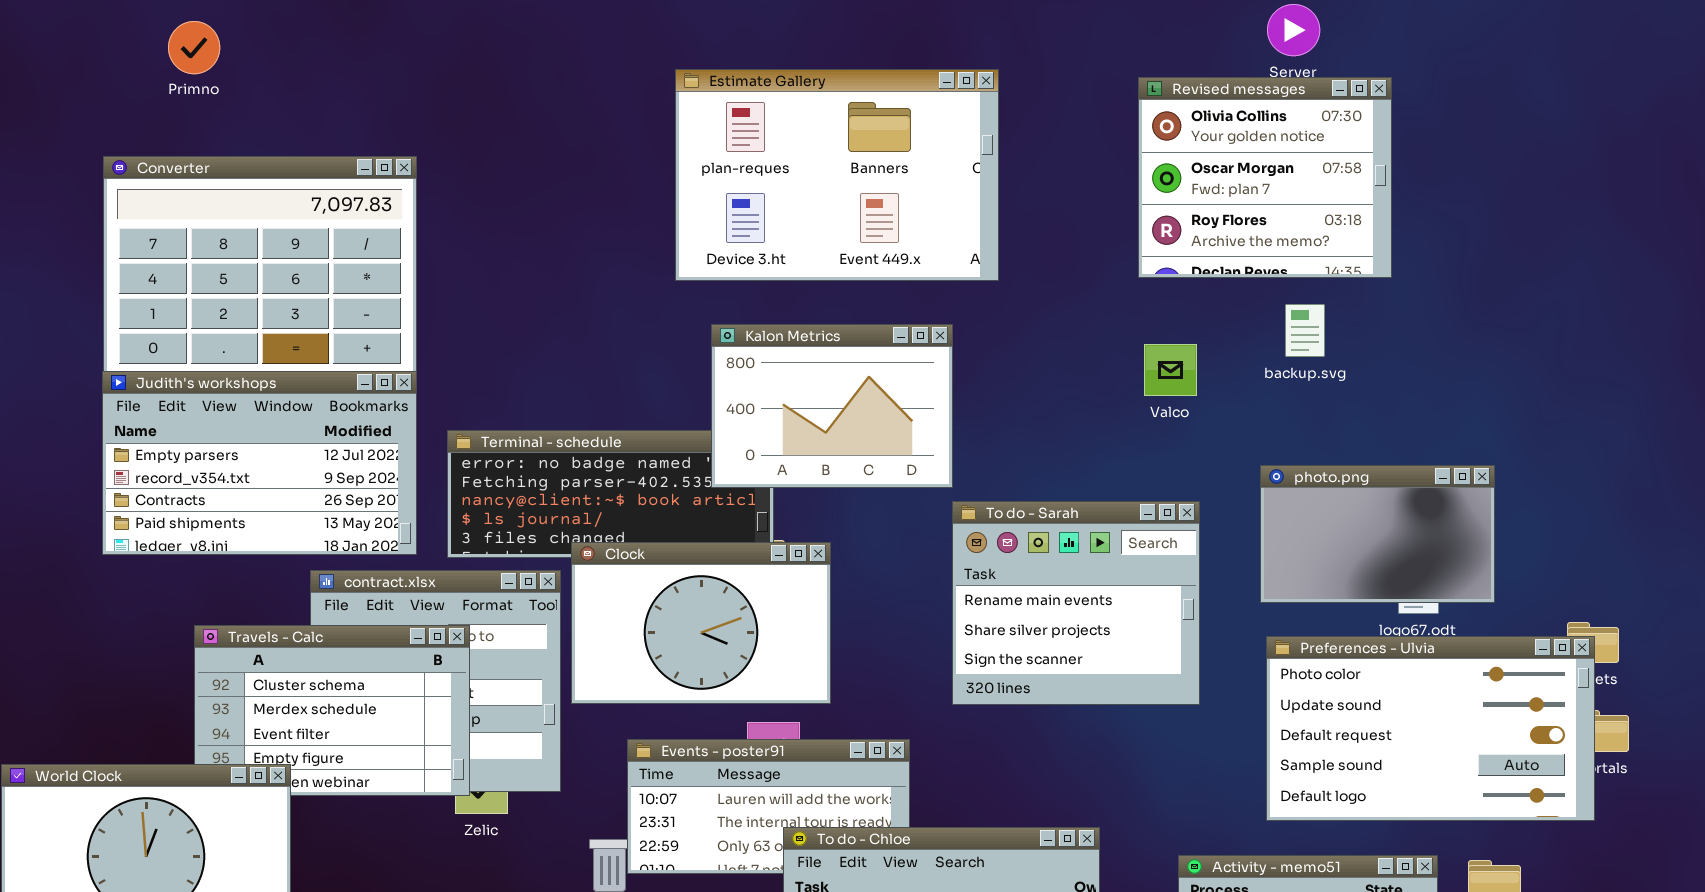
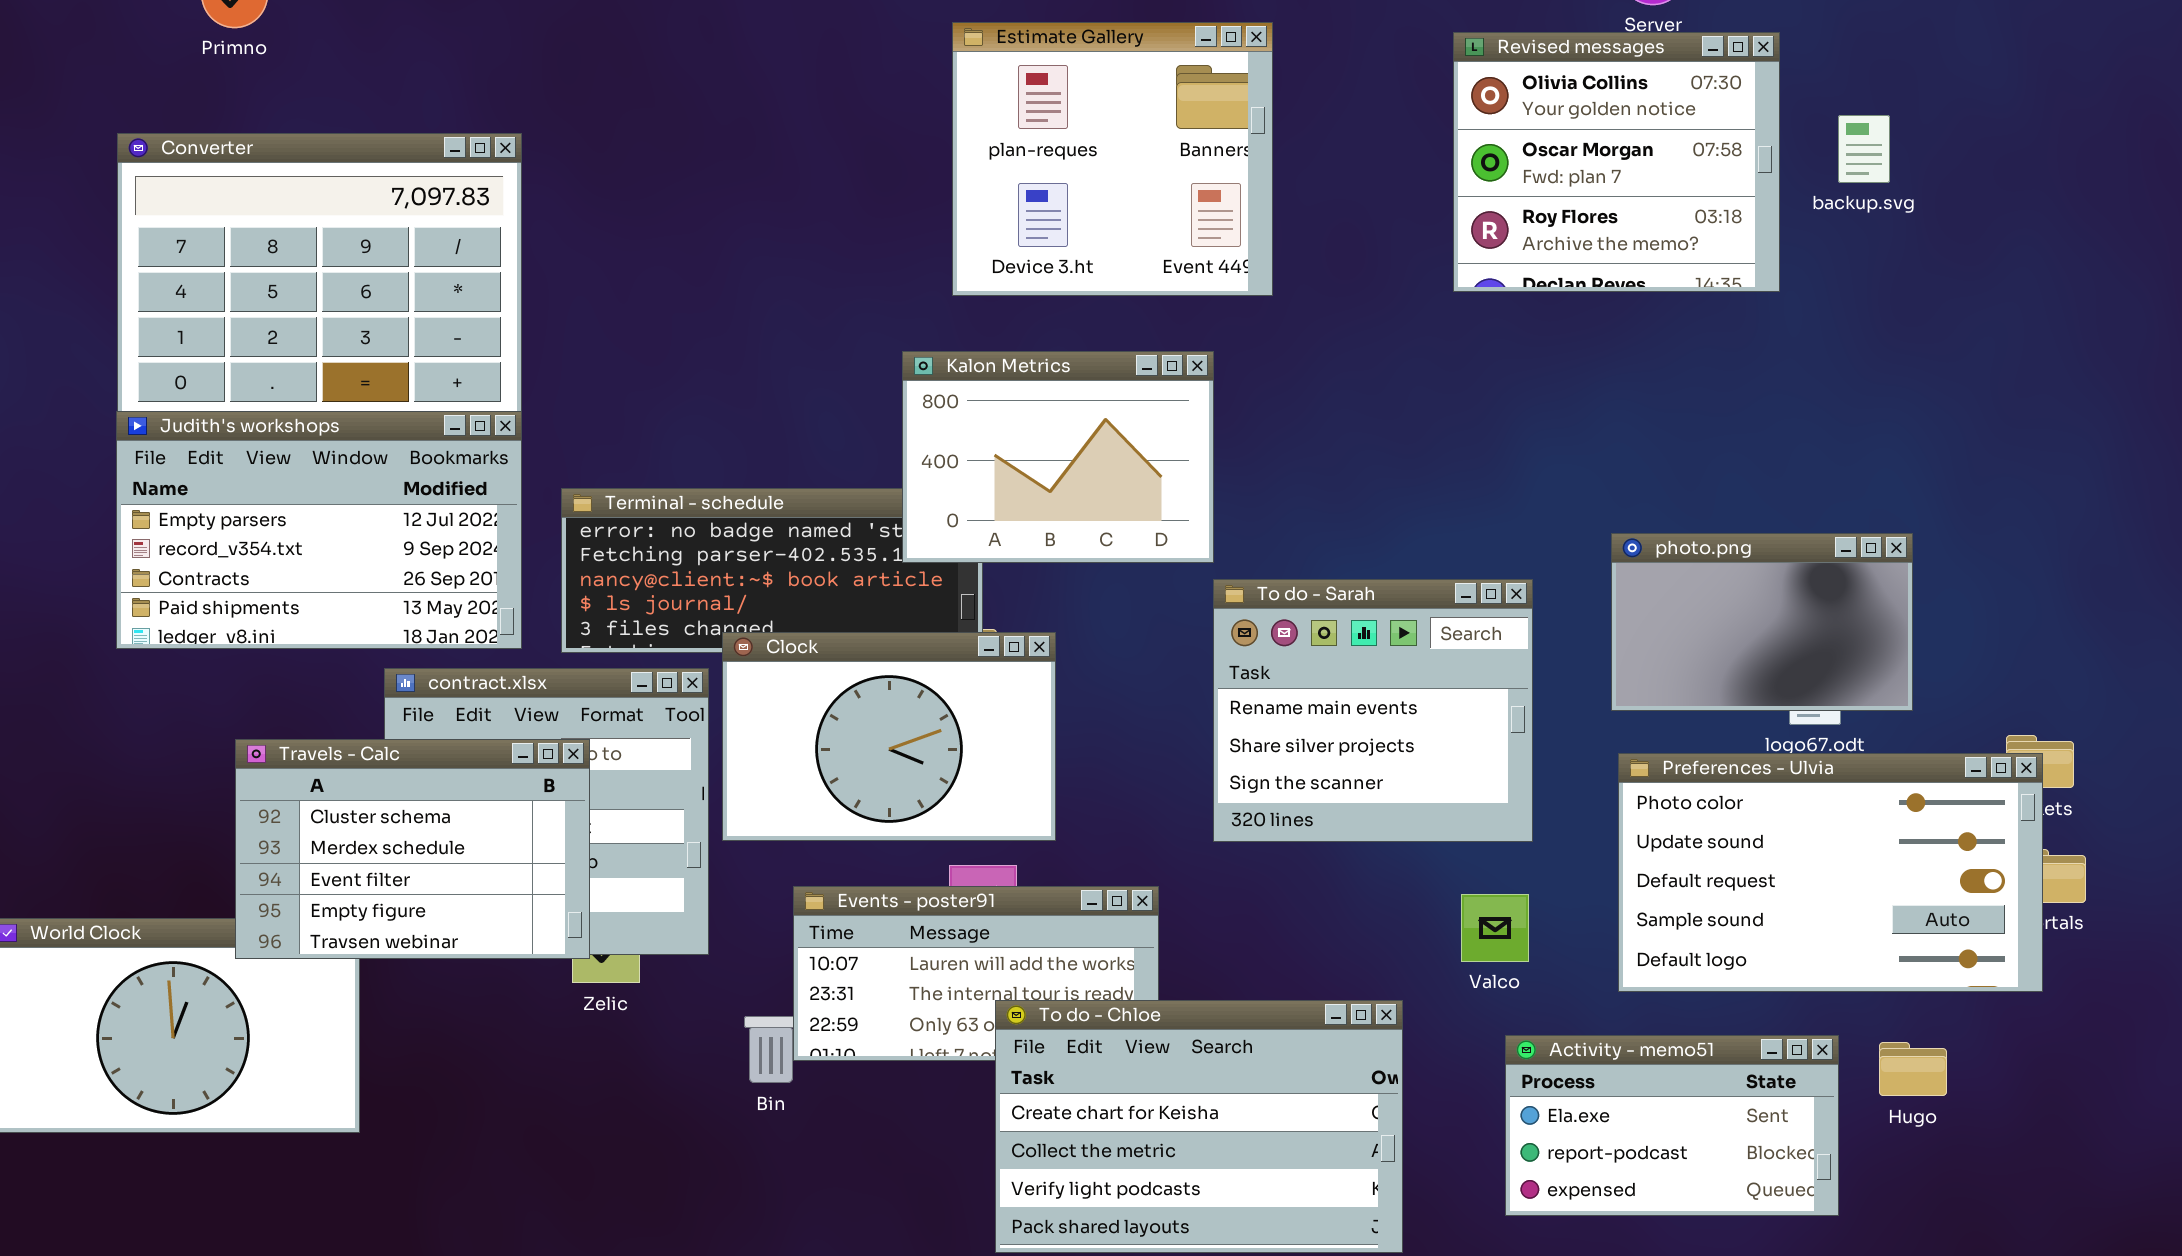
Estimate Gallery: [675,69,999,281] -> [952,22,1273,296], resized
backup.svg: [1285,304,1325,357] -> [1838,115,1890,183], moved
Valco: [1144,344,1197,396] -> [1461,894,1529,962], moved
Travels - Calc: [194,625,470,796] -> [235,739,590,959], raised

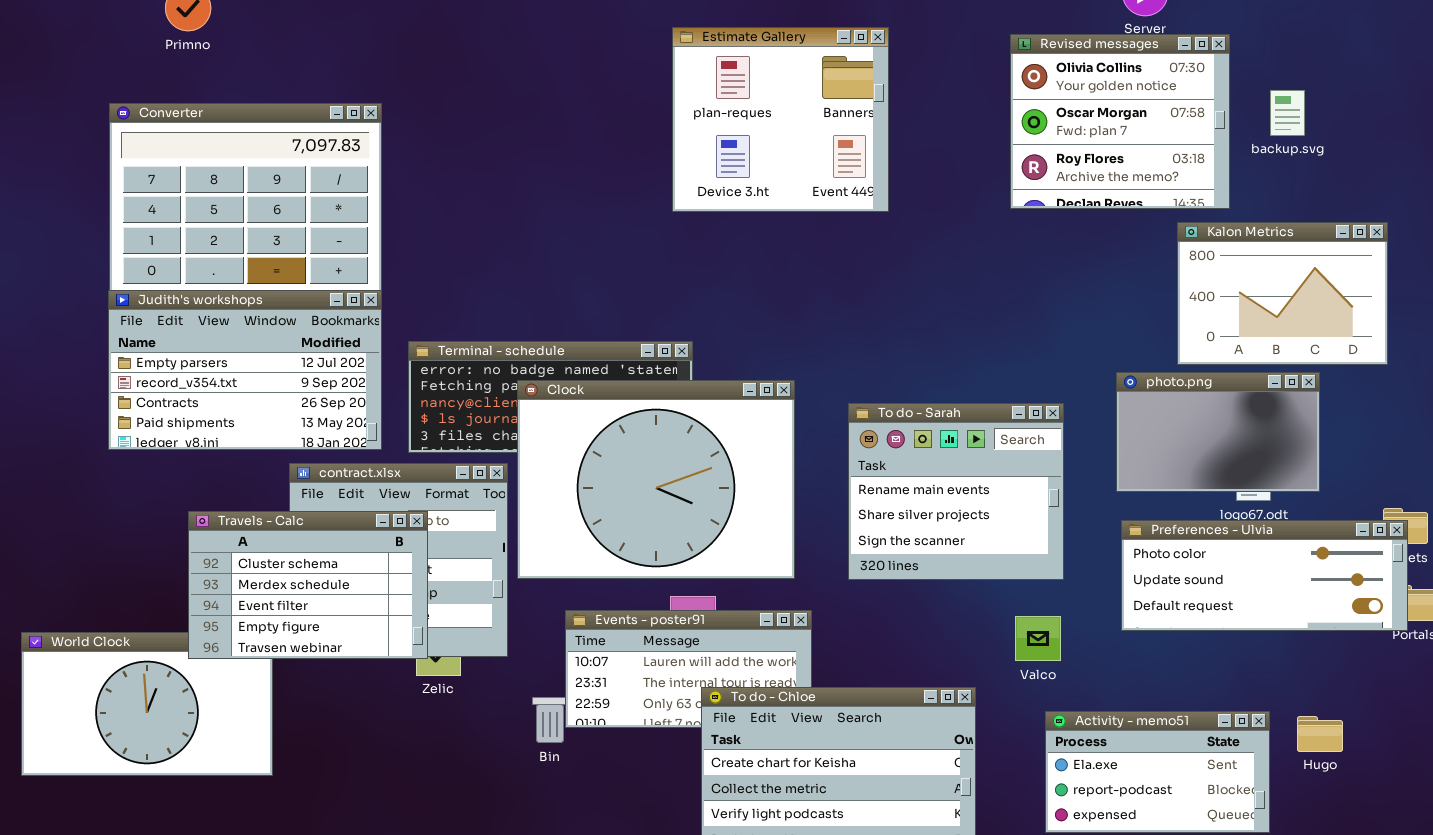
Kalon Metrics: [902,351,1214,563] -> [1177,222,1388,365], moved
Clock: [722,632,1056,841] -> [517,380,795,579], resized
Preferences - Ulvia: [1618,753,2043,992] -> [1121,520,1408,631], resized

